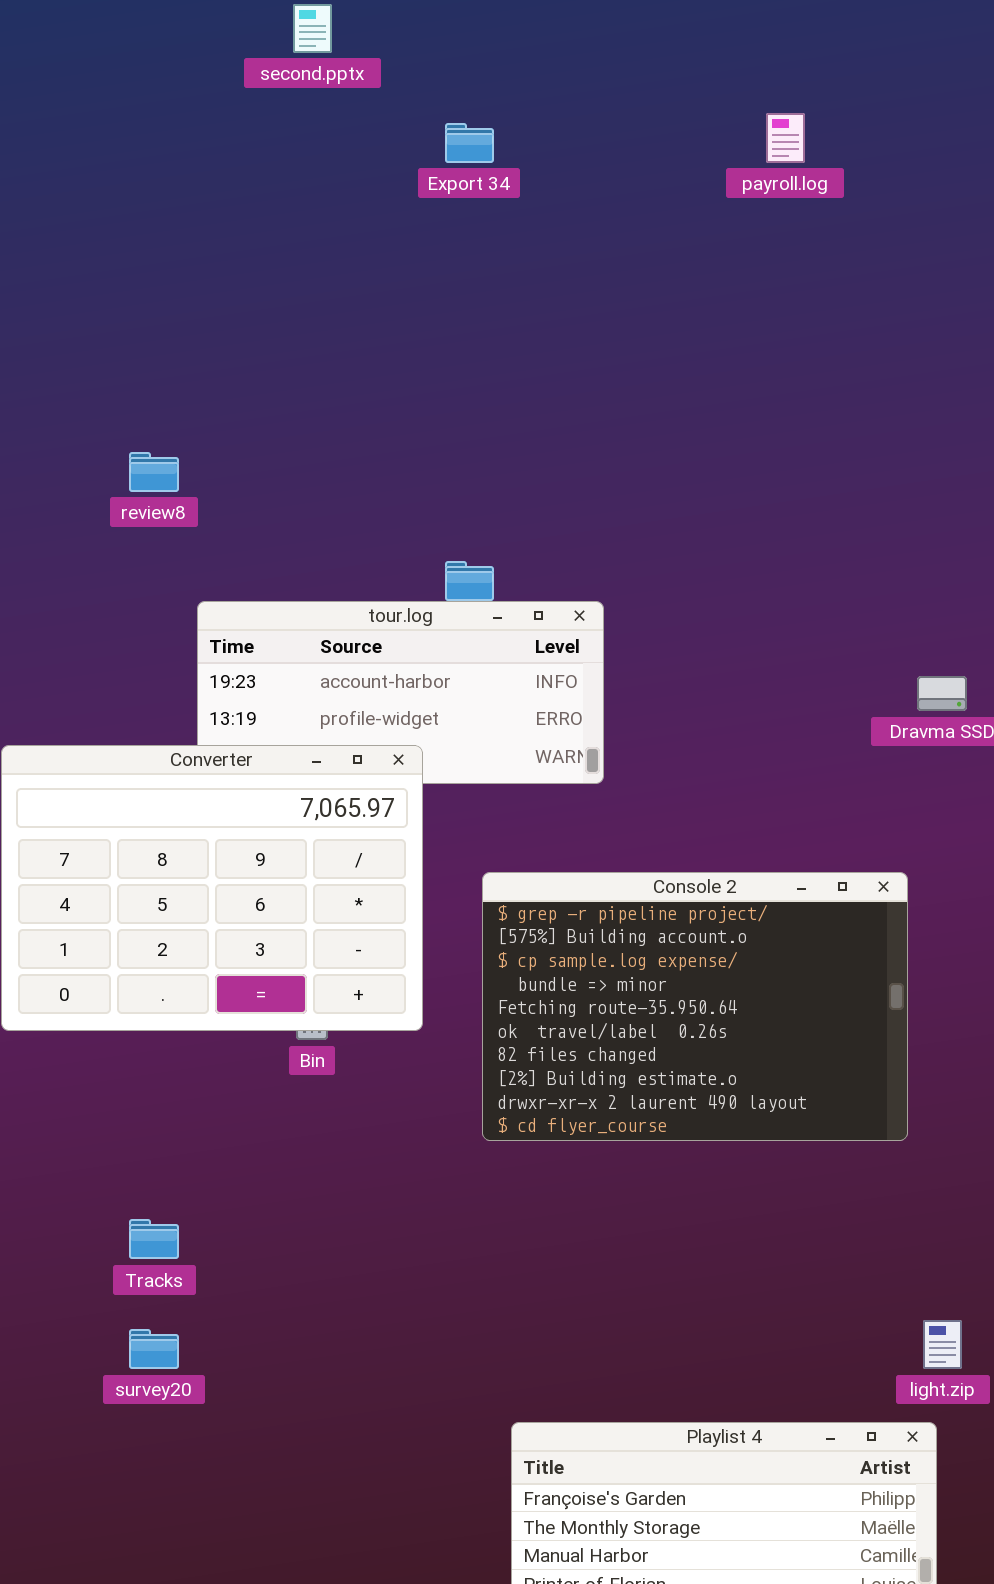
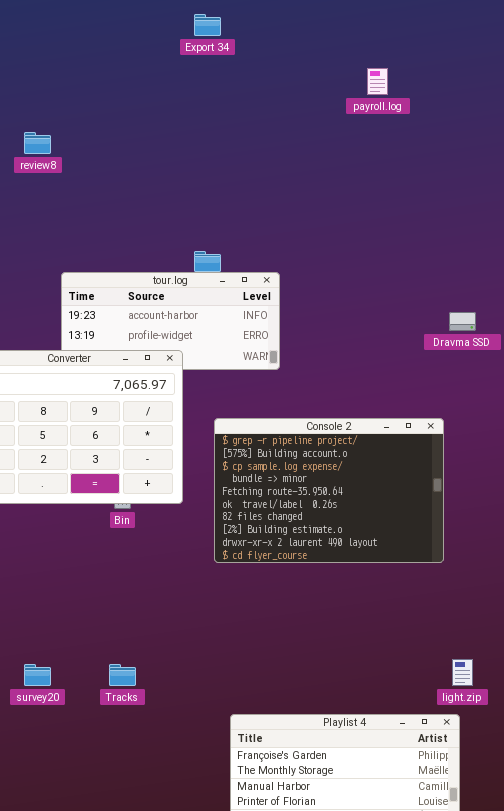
payroll.log: [766,113,805,163] -> [367,68,388,95], moved
review8: [129,452,179,492] -> [24,132,51,154], moved
Tracks: [129,1219,179,1259] -> [109,664,136,686], moved

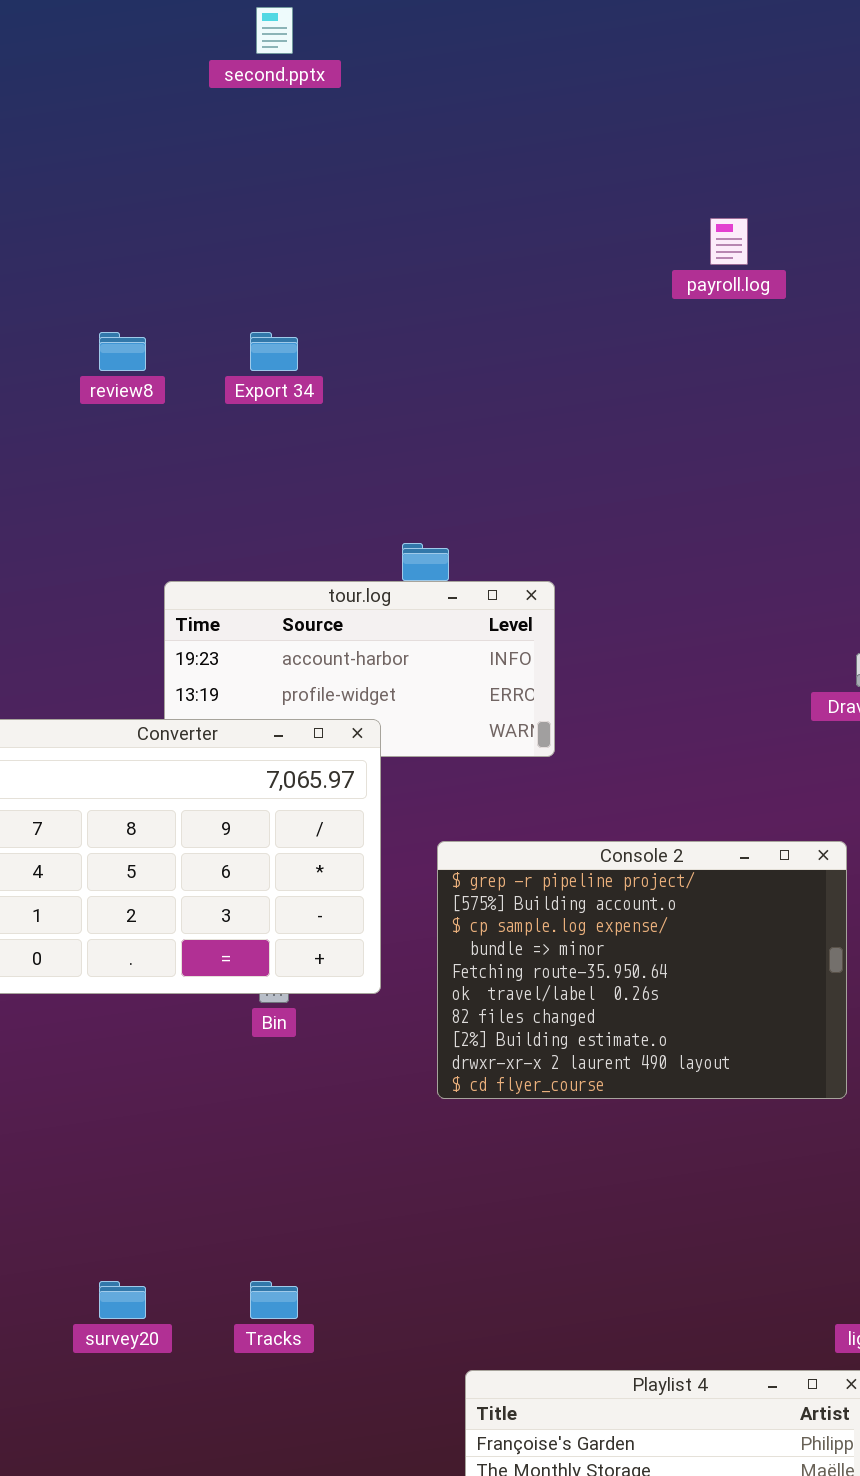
Export 34: [194,14,221,36] -> [250,332,298,371], moved

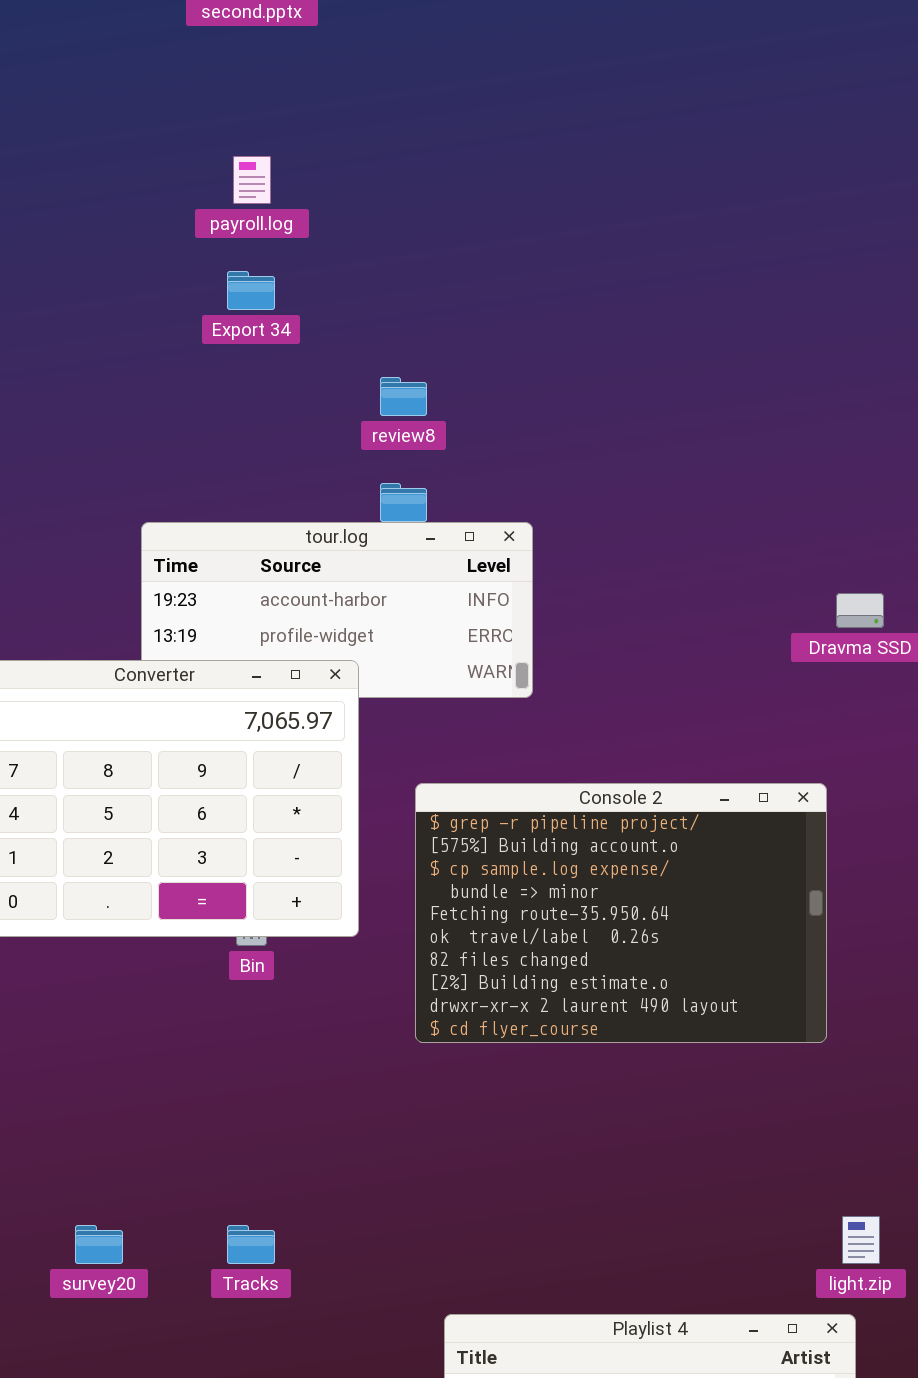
payroll.log: [710,218,748,265] -> [233,156,271,204], moved
review8: [99,332,146,371] -> [380,377,427,416], moved

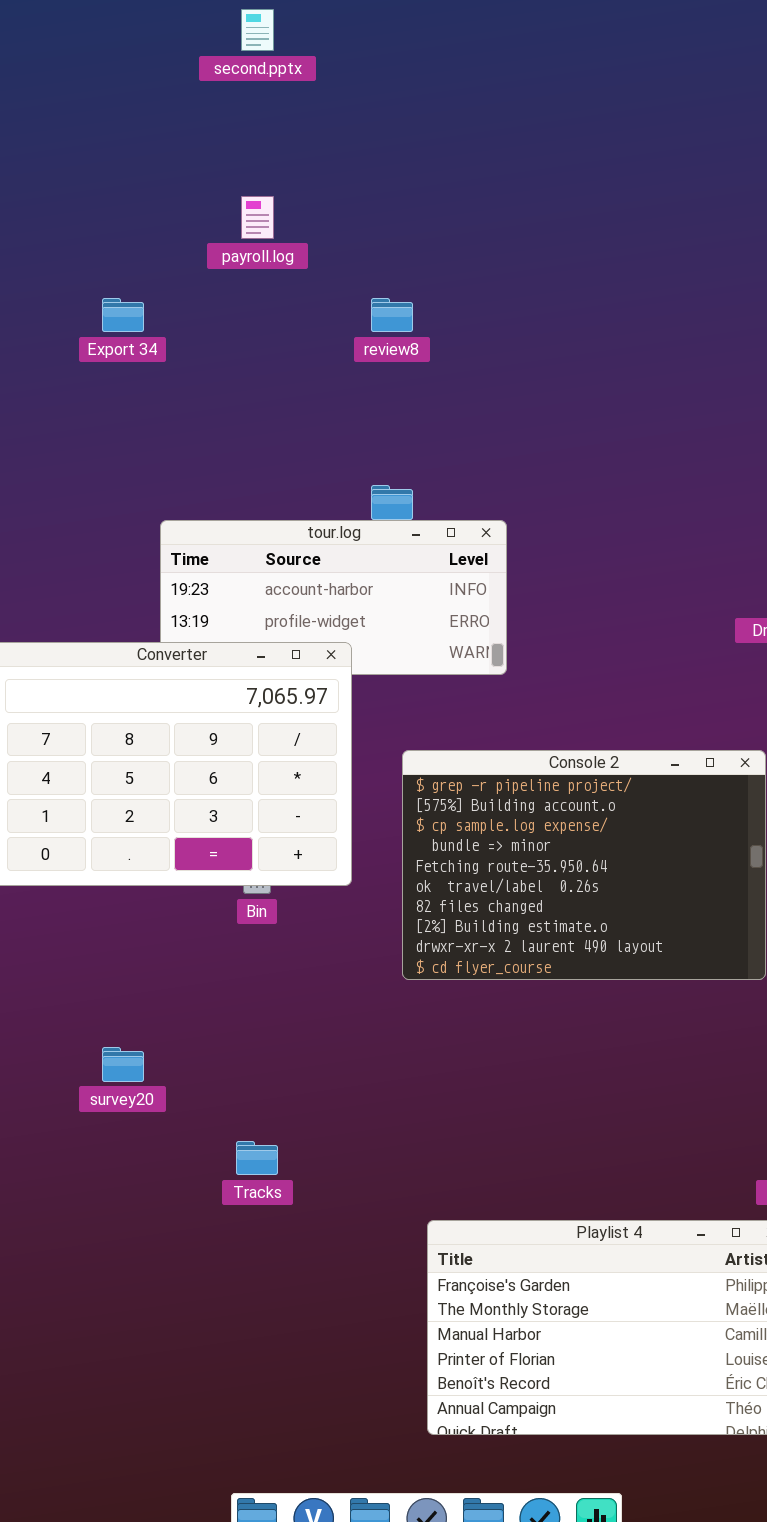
Export 34: [227,271,275,310] -> [102,298,144,332], moved
review8: [380,377,427,416] -> [371,298,413,332], moved
survey20: [75,1225,123,1264] -> [102,1047,144,1082], moved

